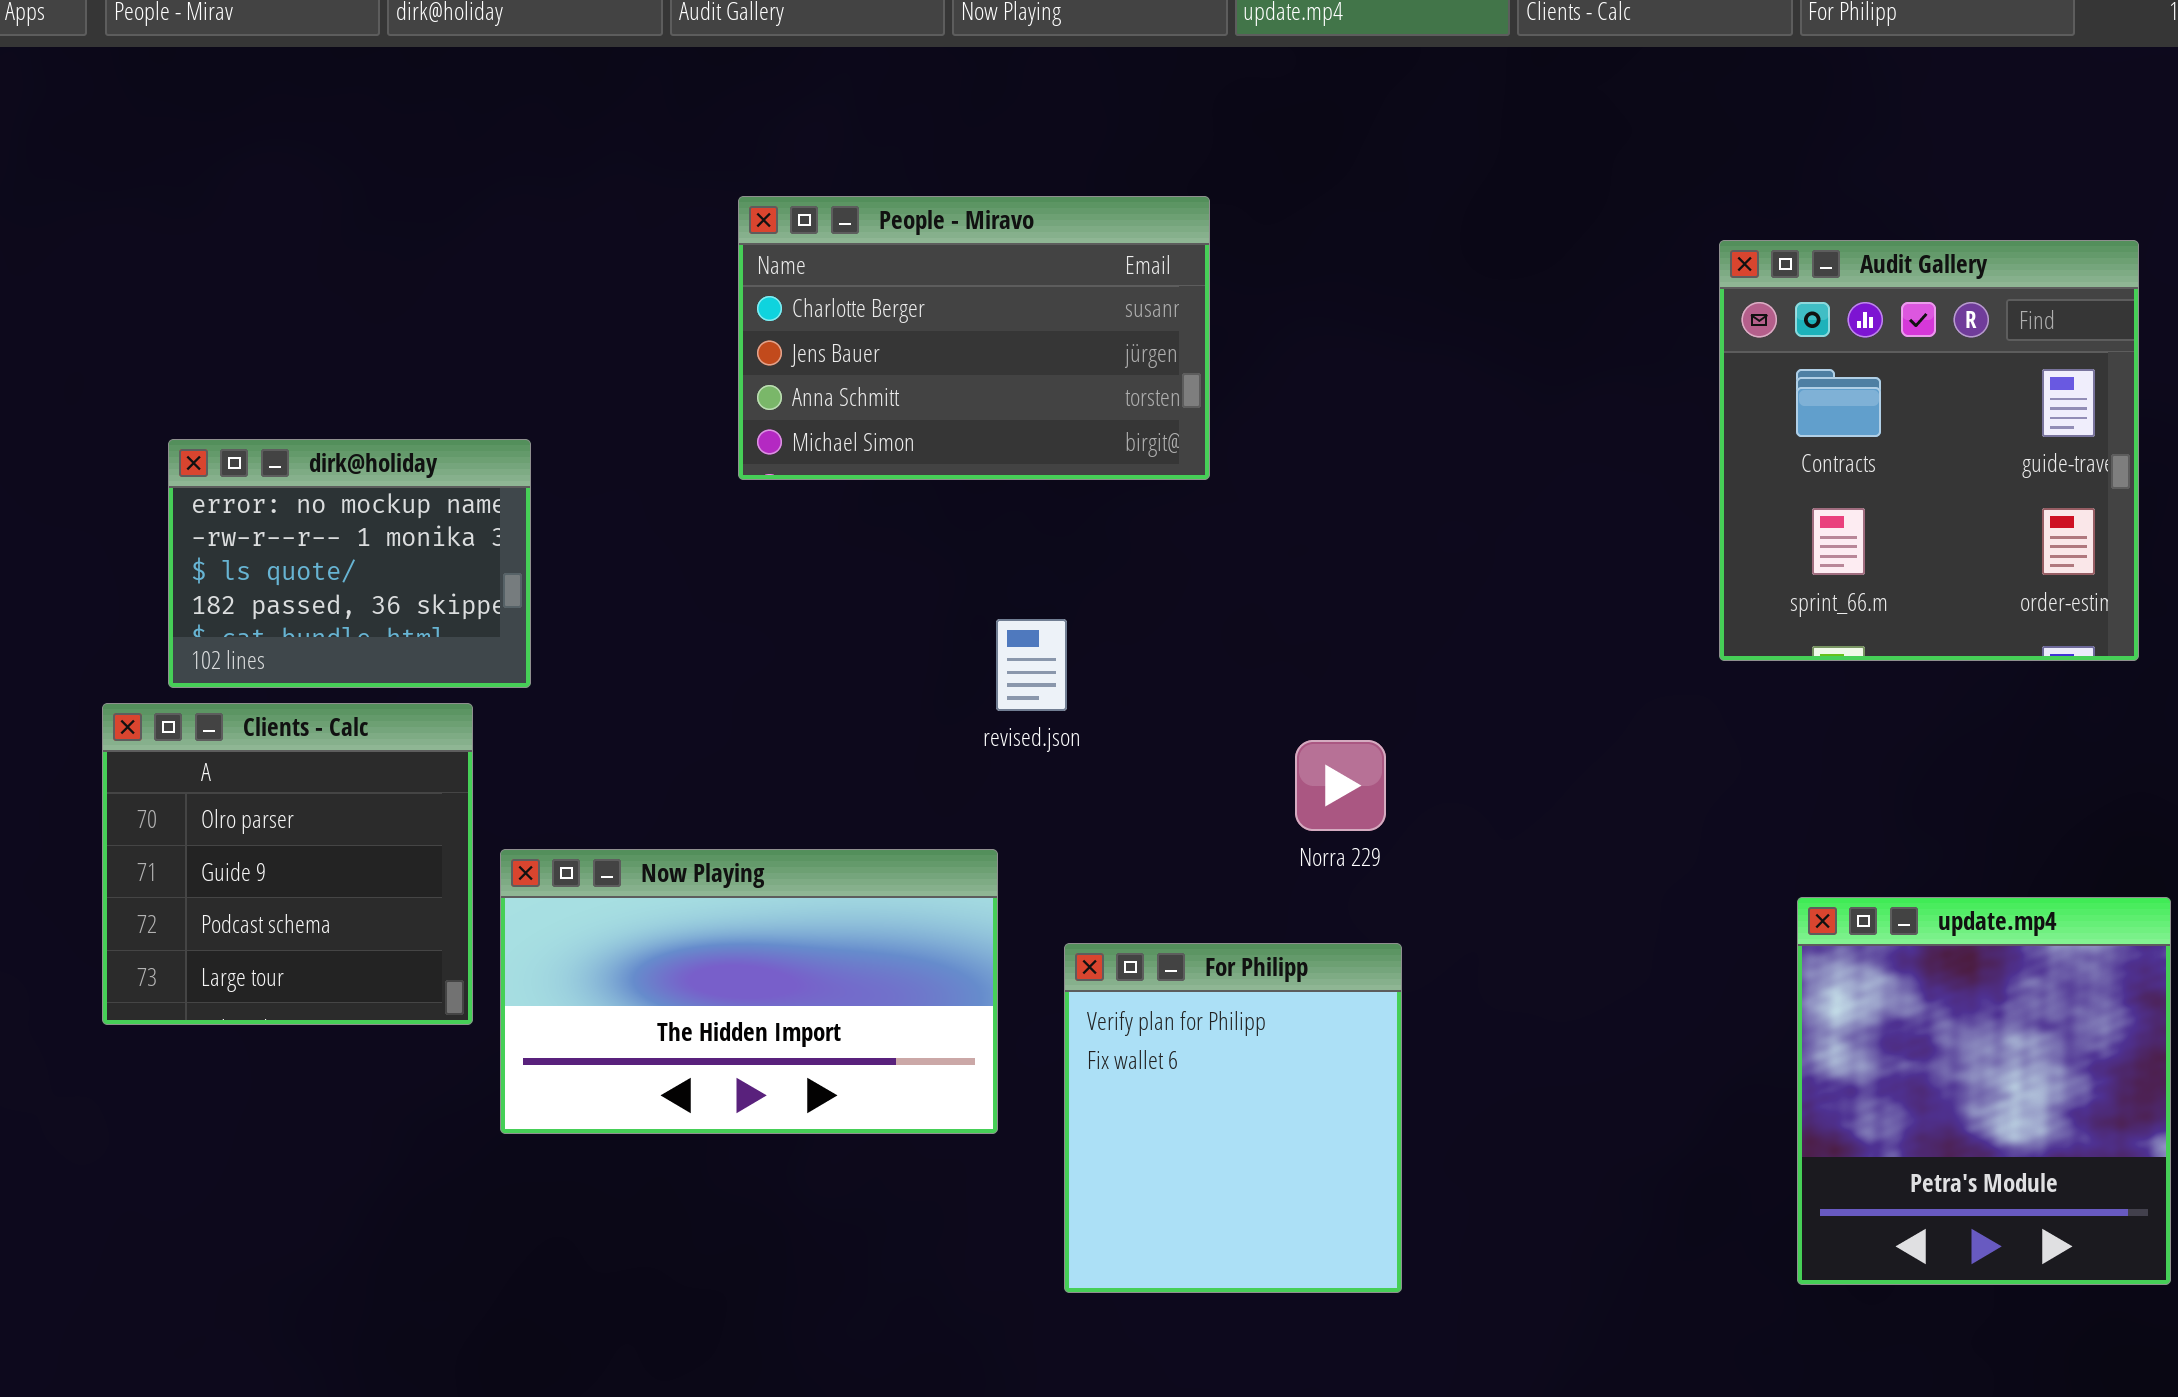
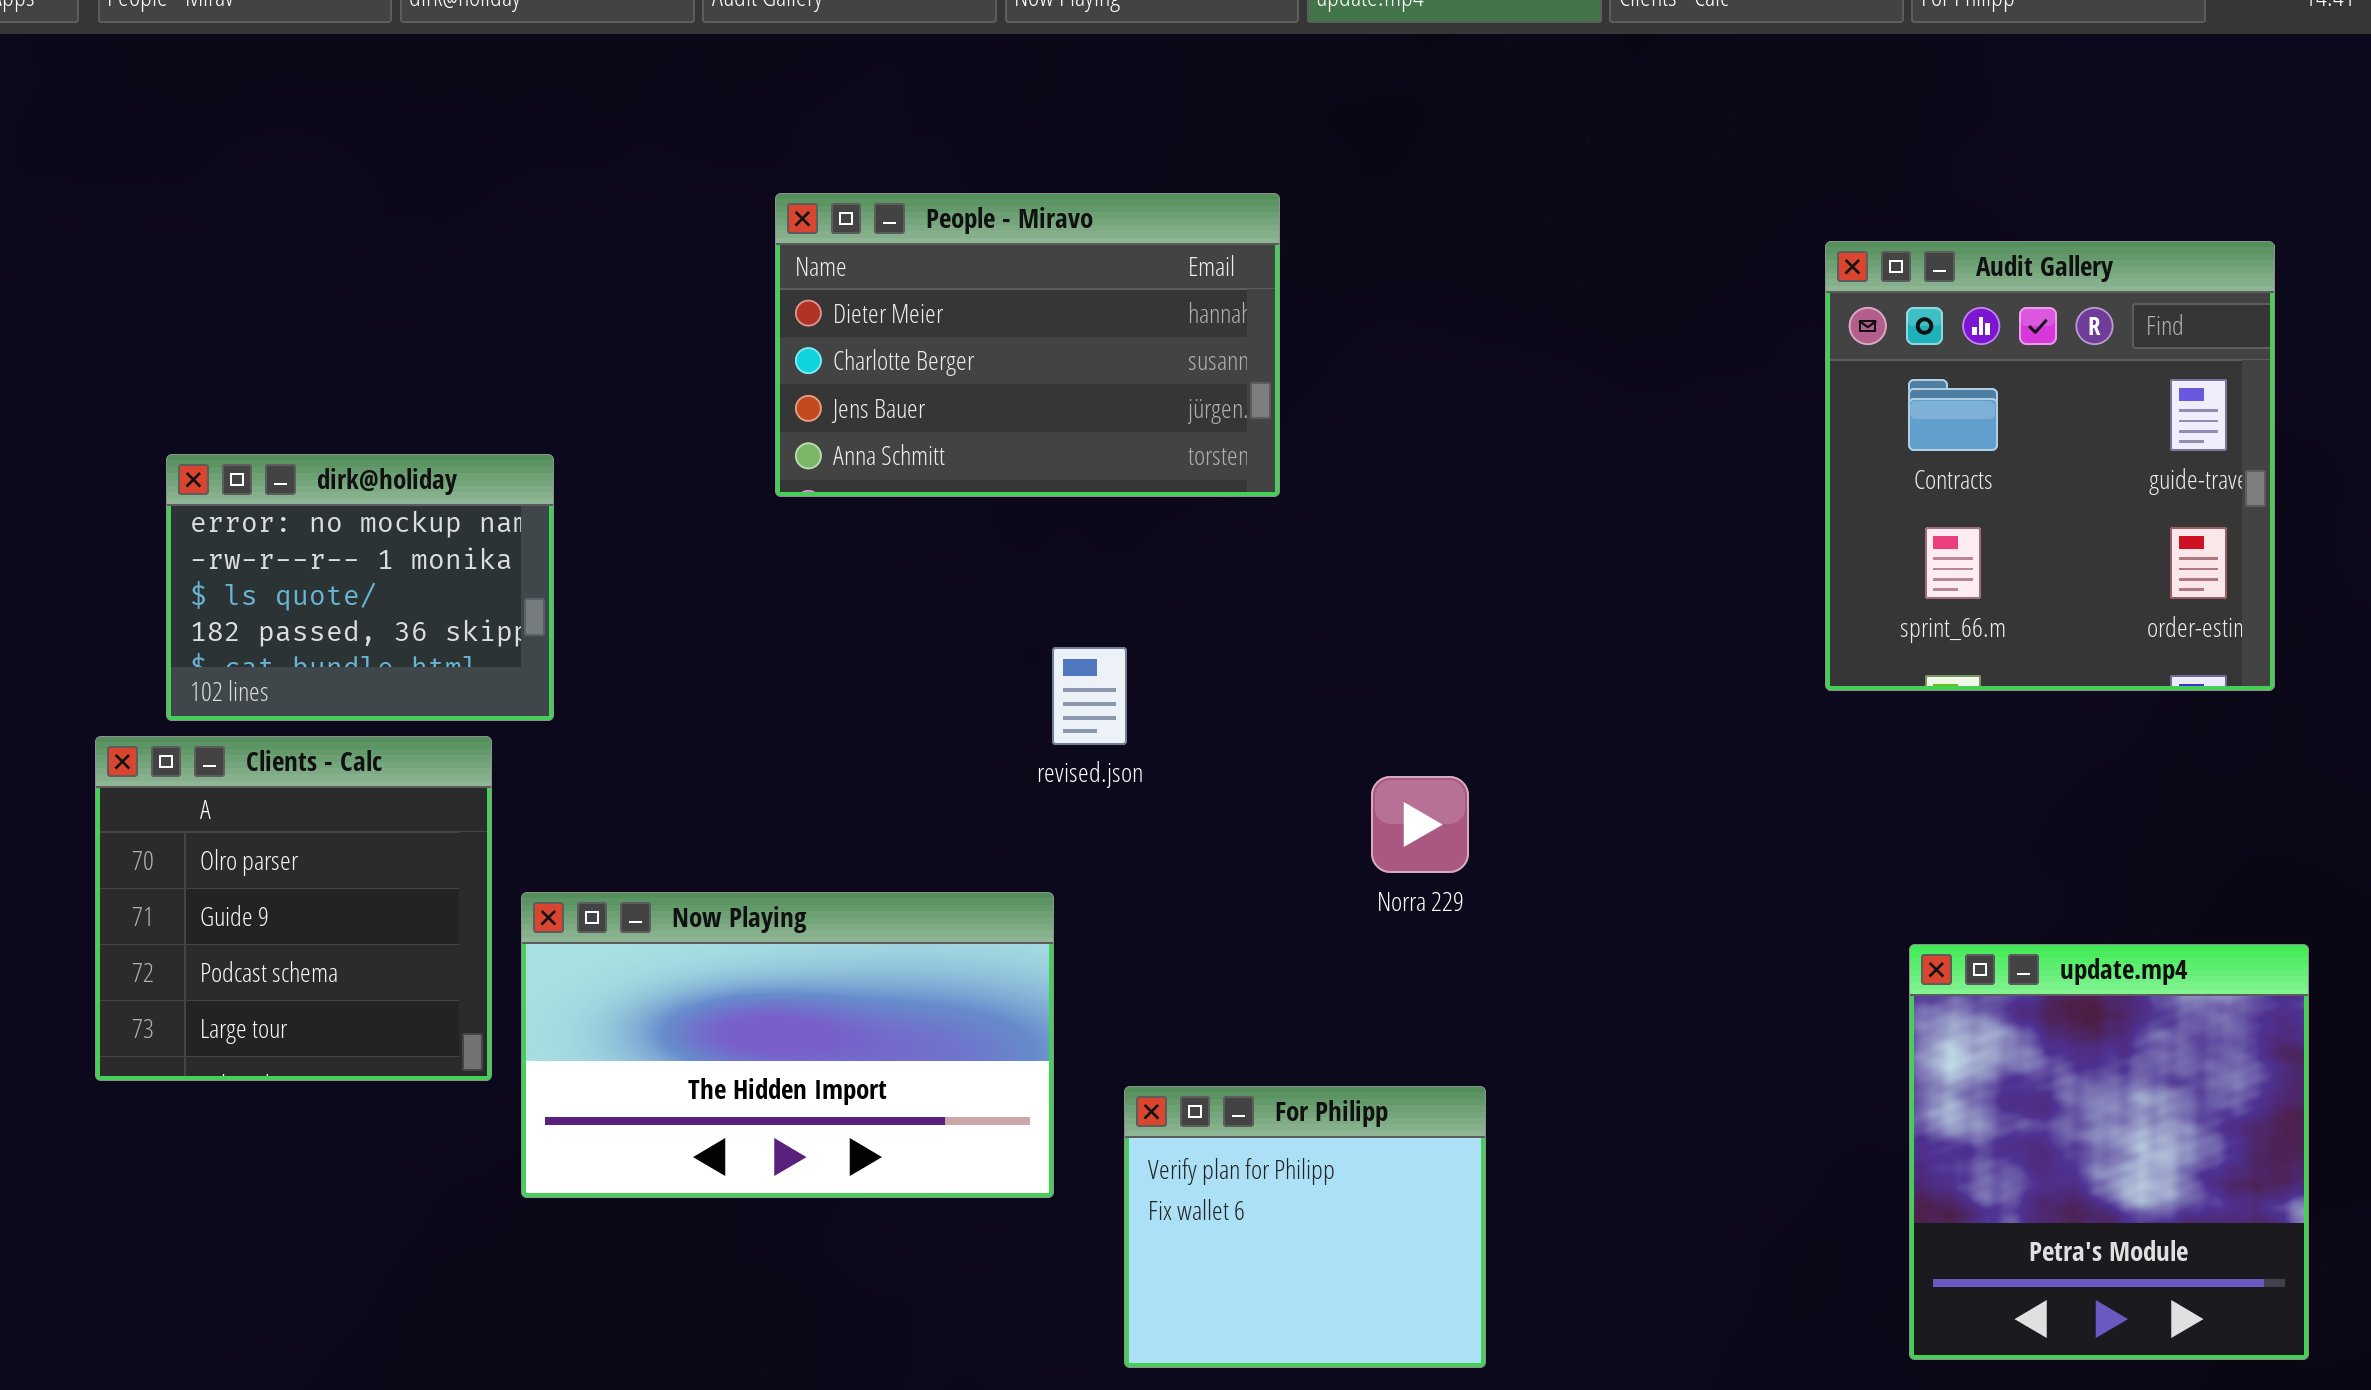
People - Miravo: [738,196,1210,480] -> [775,193,1280,497], scrolled up 1 row
For Philipp: [1064,943,1402,1293] -> [1124,1086,1486,1368], resized

